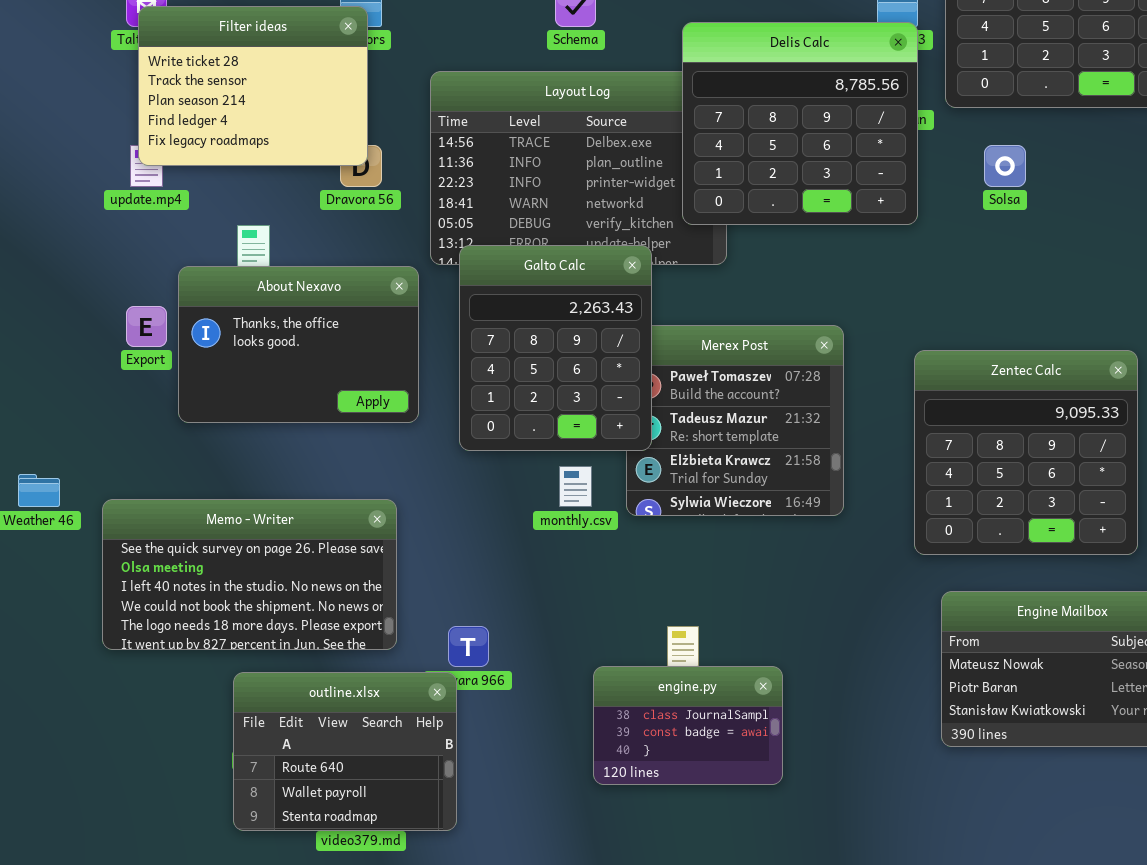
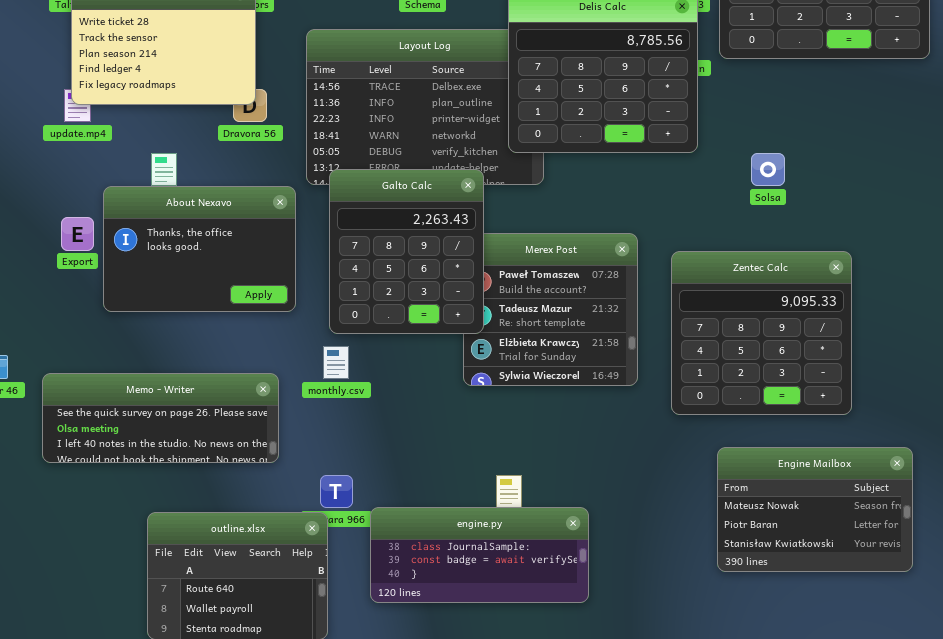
Solsa: [984,145,1026,187] -> [751,153,785,186], moved
Zentec Calc: [914,350,1138,555] -> [671,251,852,415], moved
monthly.csv: [559,466,592,507] -> [323,346,349,379], moved
Memo - Writer: [102,499,397,650] -> [42,373,279,463], resized
engine.py: [593,666,783,785] -> [370,507,589,603], resized

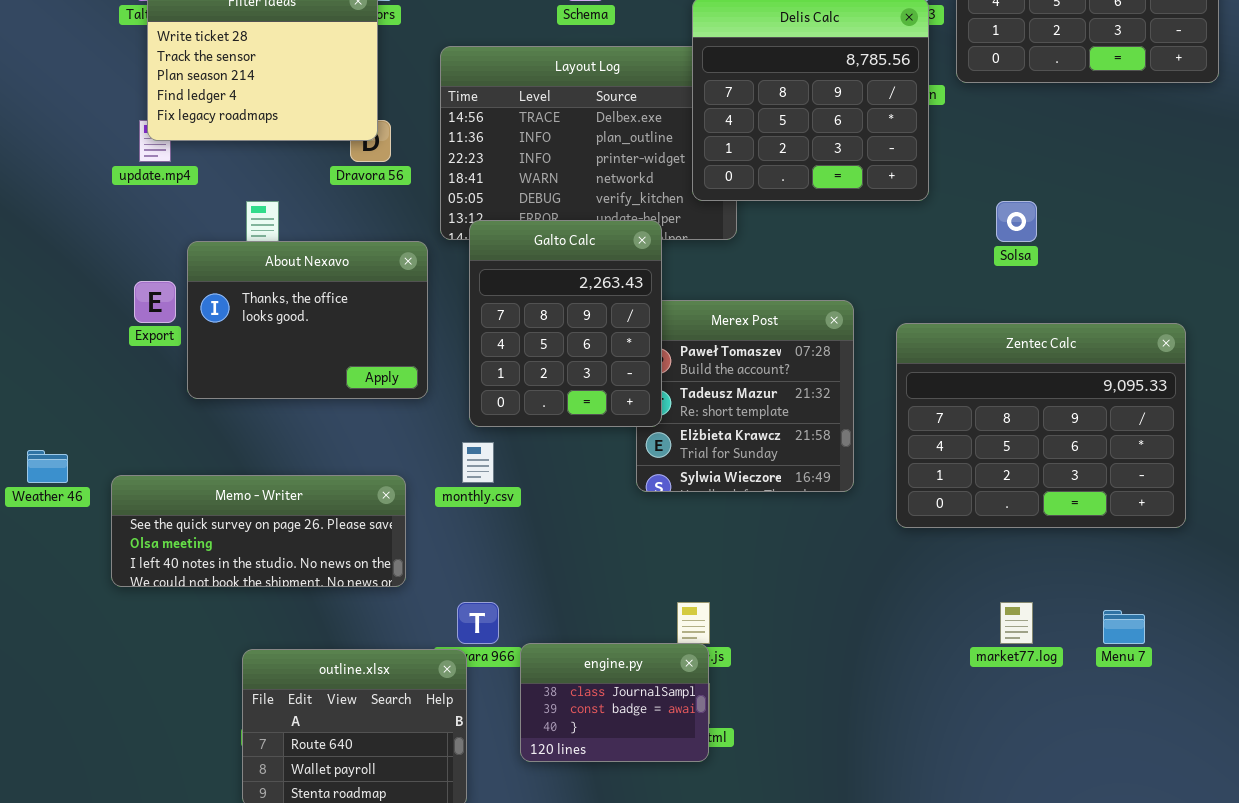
Zentec Calc: [671,251,852,415] -> [896,323,1186,528], resized
Engine Mailbox: [717,447,913,572] -> none, closed
engine.py: [370,507,589,603] -> [520,643,709,762], resized

